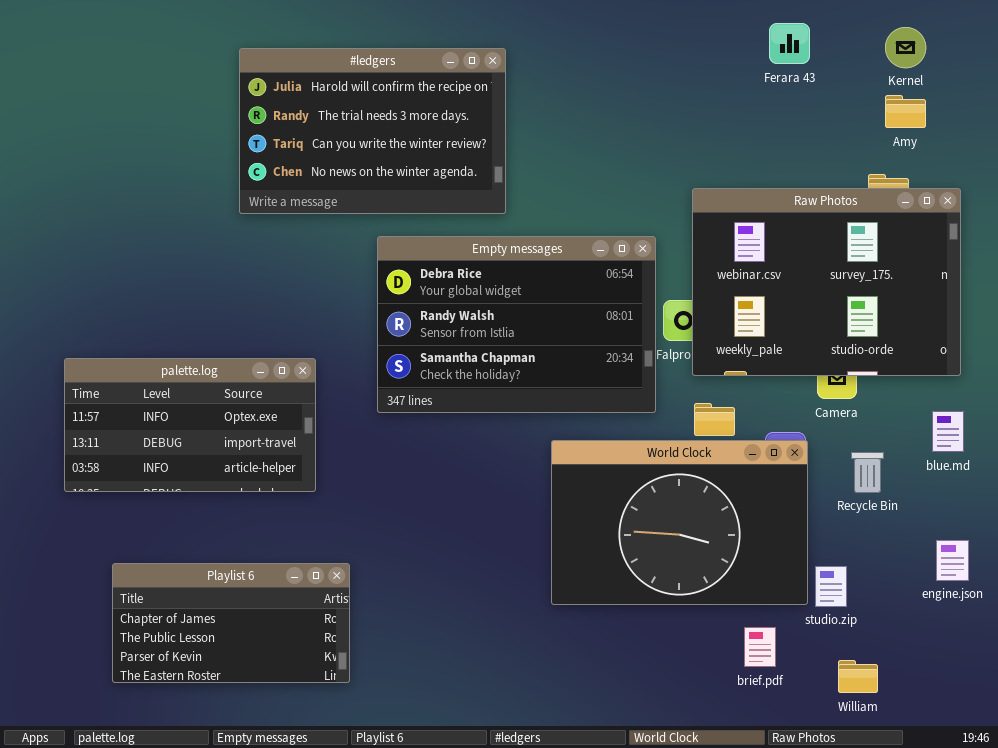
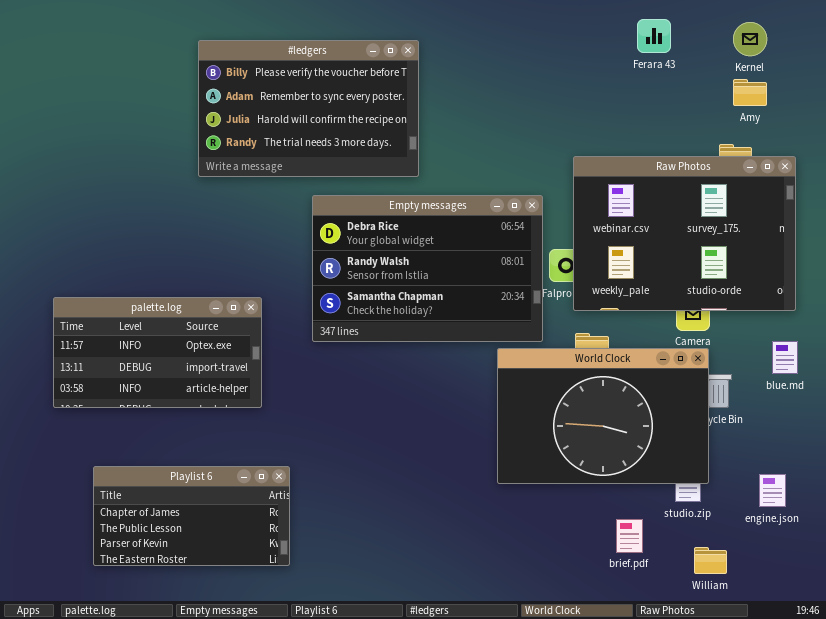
#ledgers: [239,48,506,214] -> [198,40,419,177], scrolled up 2 rows
World Clock: [551,440,808,605] -> [497,348,709,484], moved
engine.json: [936,540,969,581] -> [759,474,786,507], moved

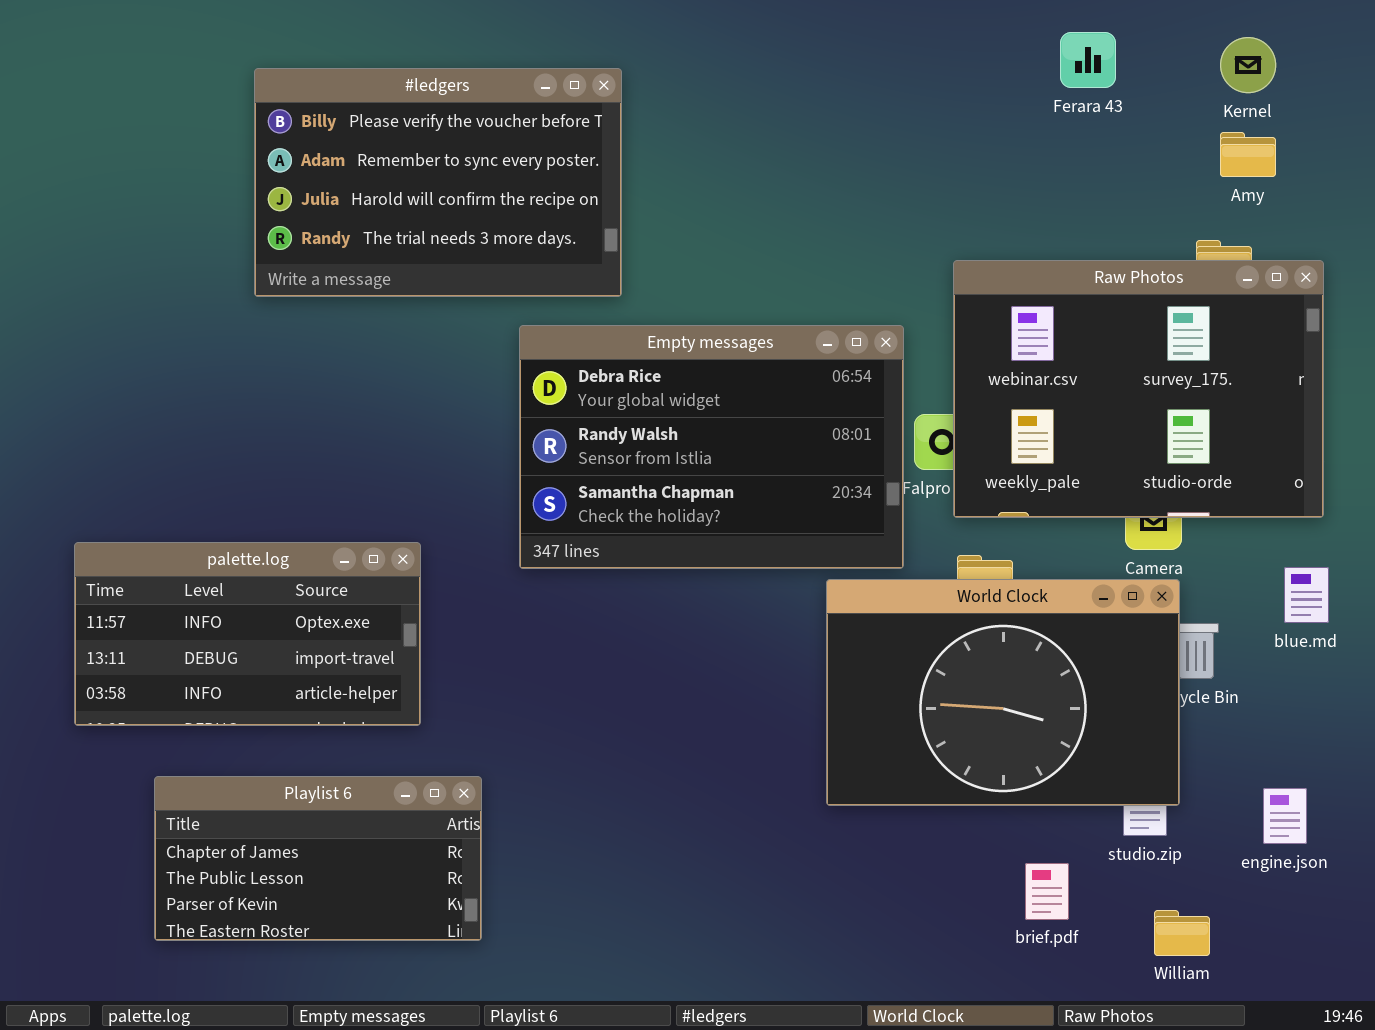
#ledgers: [198,40,419,177] -> [254,68,622,297], moved
palette.log: [53,297,262,408] -> [74,542,421,726], moved

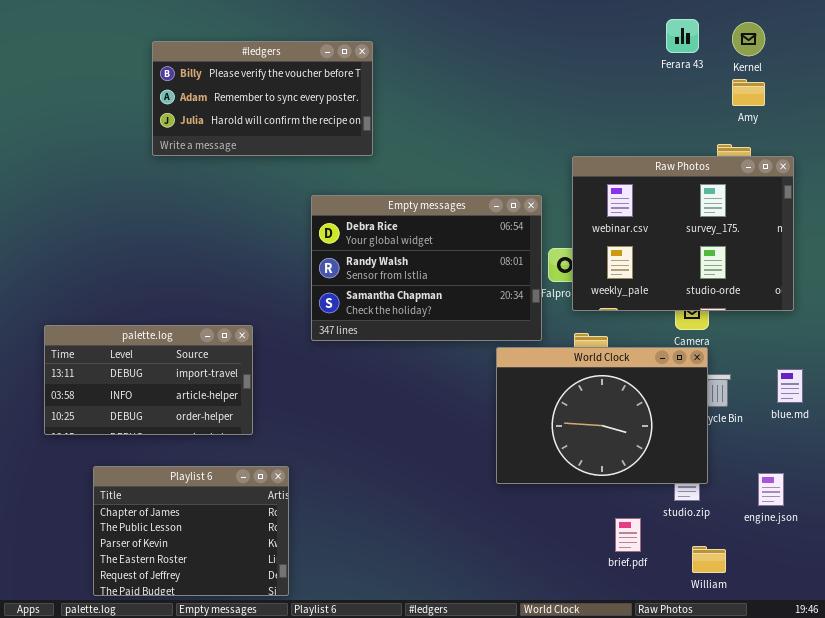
Ferara 43: [1060,32,1116,88] -> [666,19,699,53], moved
#ledgers: [254,68,622,297] -> [152,41,373,156], resized
palette.log: [74,542,421,726] -> [44,325,253,435], scrolled down 1 row
blue.md: [1284,567,1329,623] -> [777,369,803,403], moved
Playlist 6: [154,776,482,941] -> [93,466,289,596], resized

